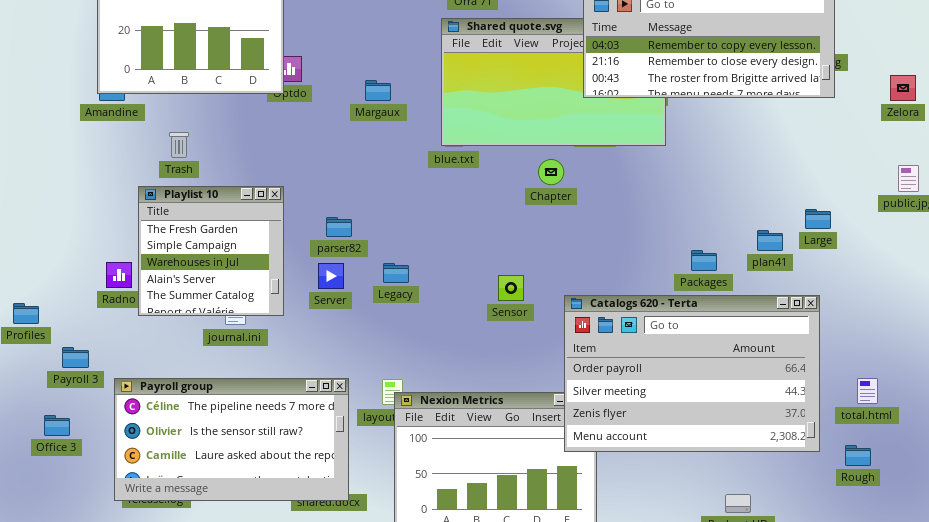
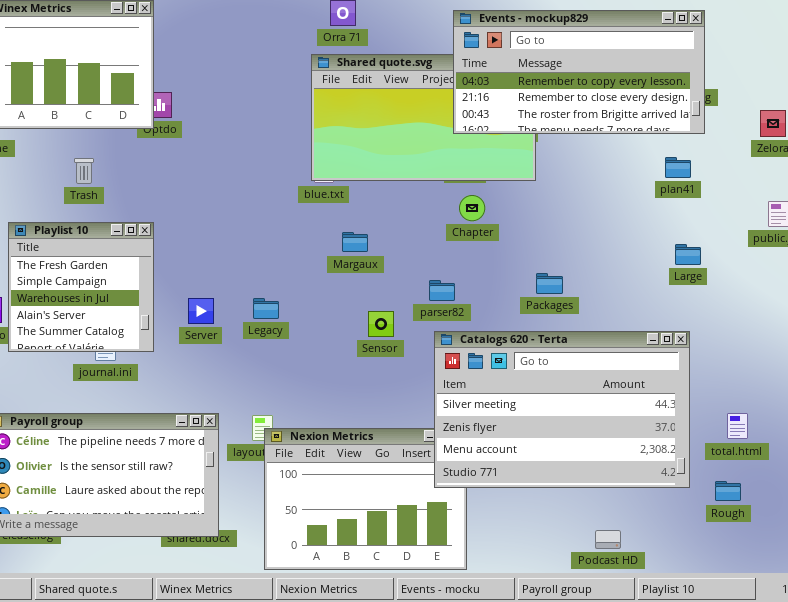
Margaux: [365,80,391,101] -> [342,232,368,252], moved
Trash: [169,132,189,158] -> [74,158,94,184], moved
Chapter: [538,159,564,185] -> [459,195,485,221], moved
parser82: [326,217,352,237] -> [429,280,455,301], moved
plan41: [757,230,783,251] -> [665,157,691,178], moved
Packages: [691,250,717,271] -> [536,273,563,294], moved
Catalogs 620 - Terta: [564,295,820,452] -> [434,331,690,488], scrolled down 1 row

